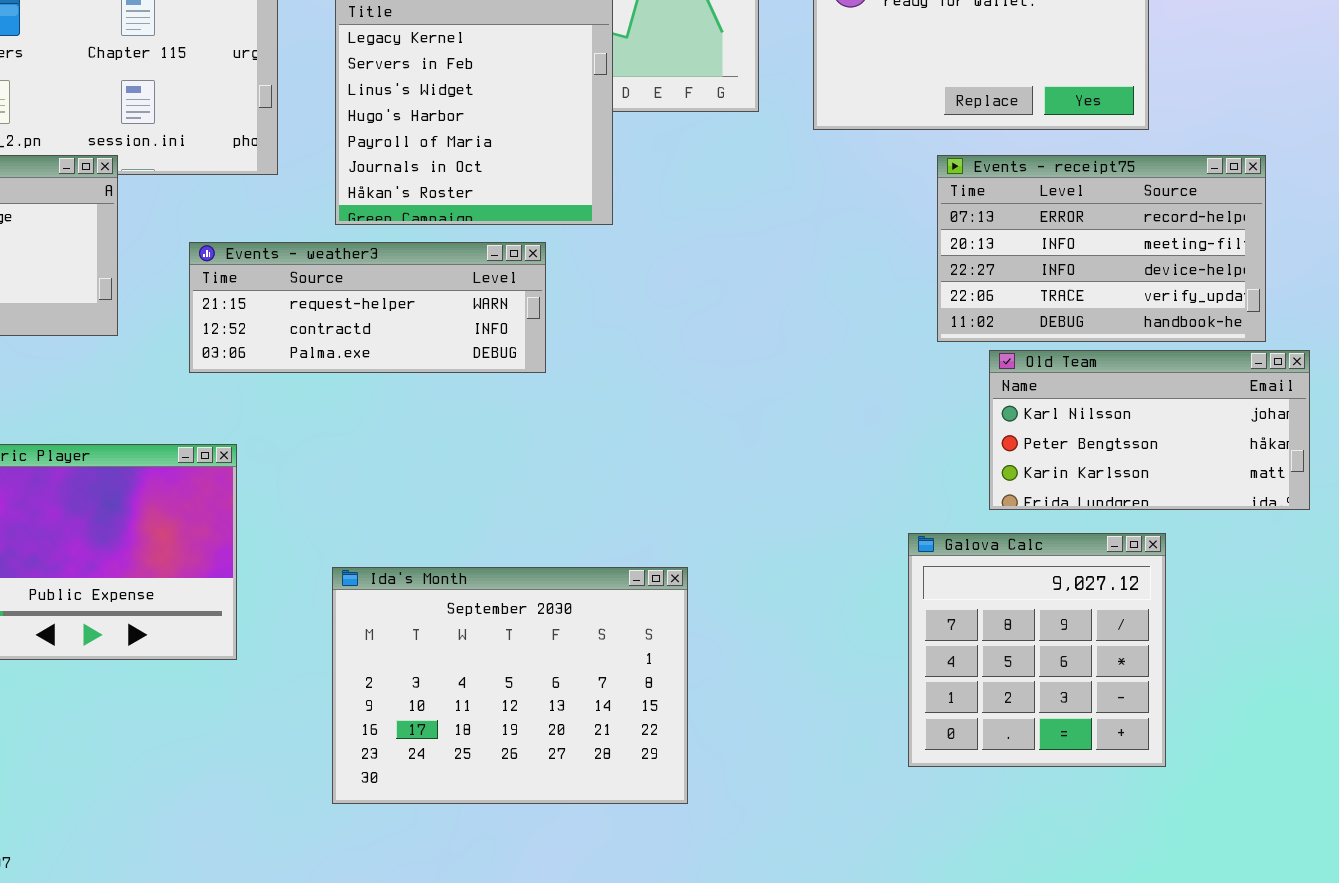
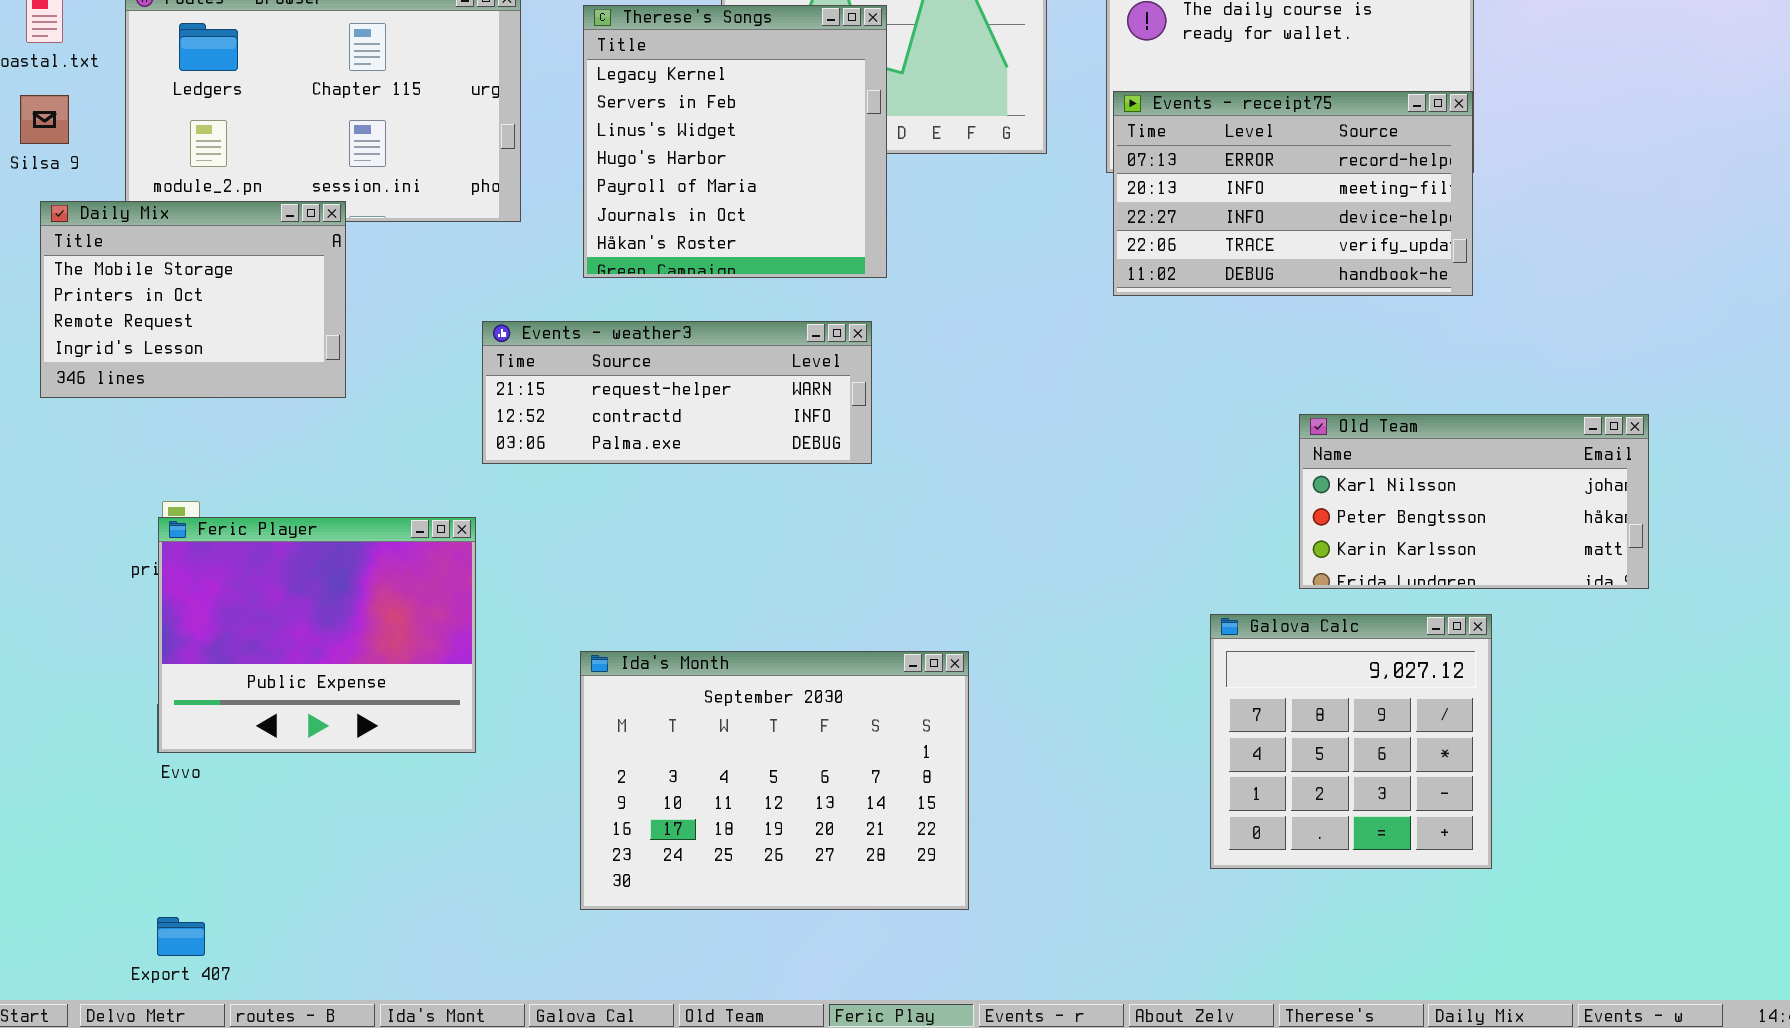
Events - receipt75: [937,155,1266,342] -> [1113,91,1473,296], moved
Events - weather3: [189,242,546,373] -> [482,321,872,464], moved

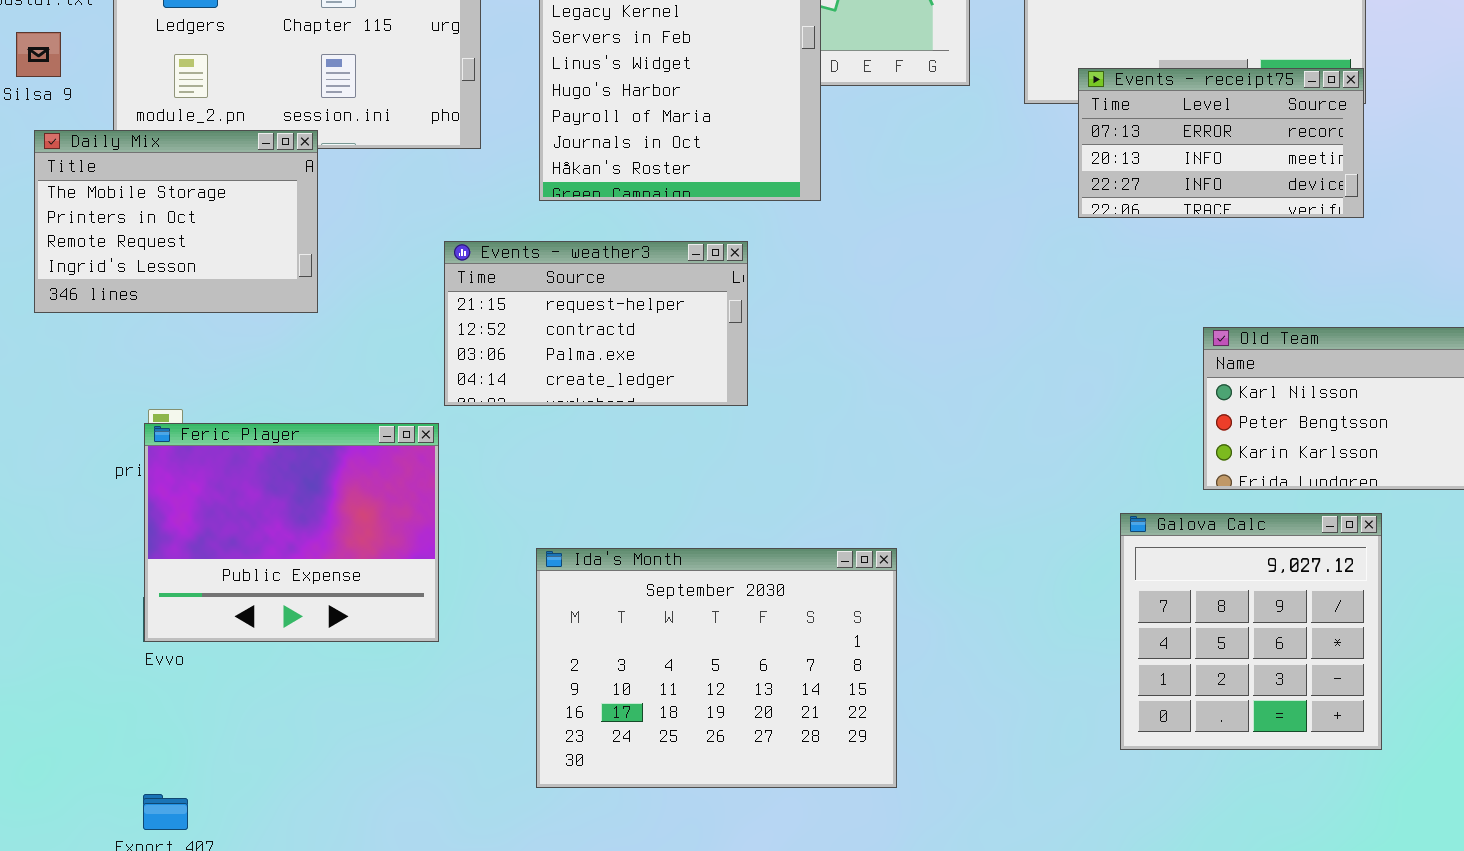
Events - receipt75: [1113,91,1473,296] -> [1078,68,1364,218], resized
Events - weather3: [482,321,872,464] -> [444,241,748,406], resized

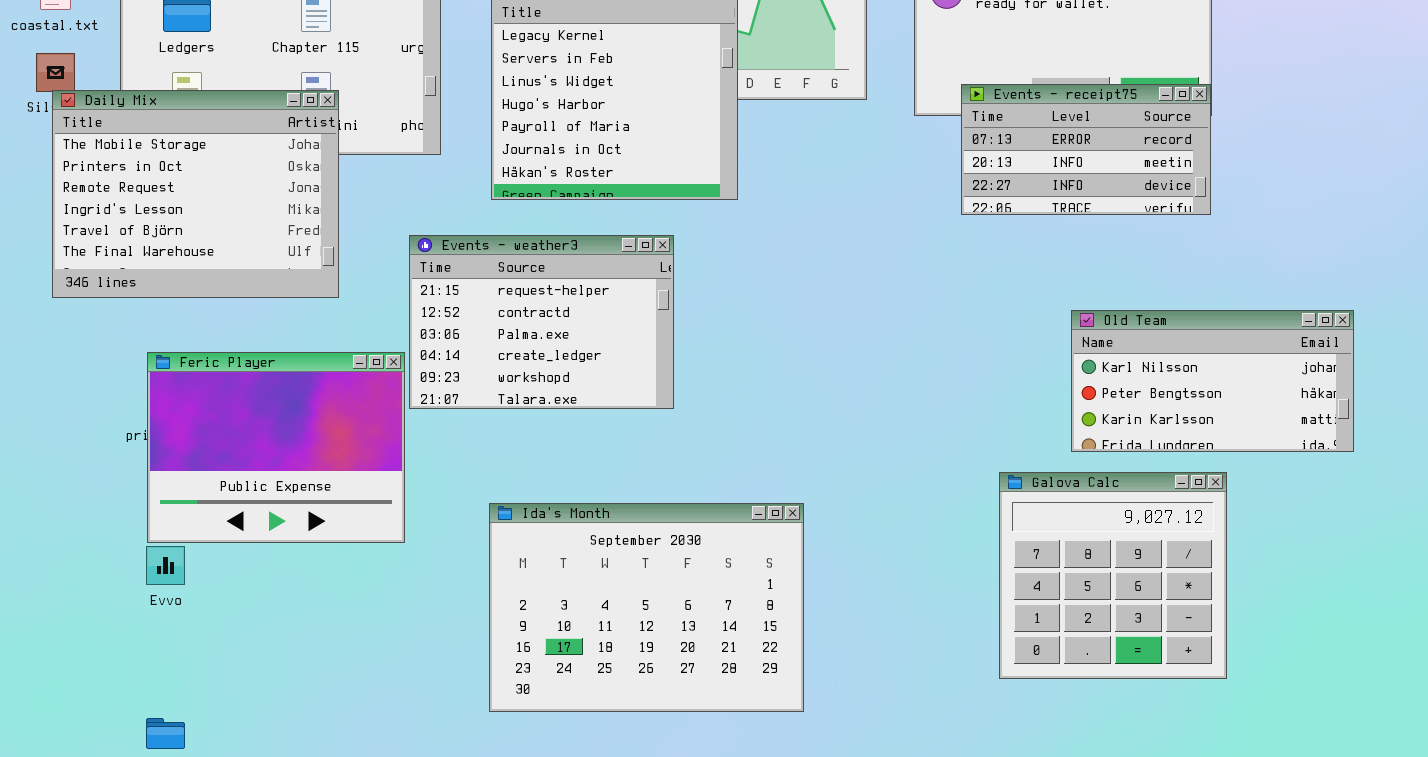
Daily Mix: [34,130,318,313] -> [52,90,339,298], resized
Events - weather3: [444,241,748,406] -> [409,235,674,409], resized
Feric Player: [144,423,439,642] -> [147,352,405,543], moved

